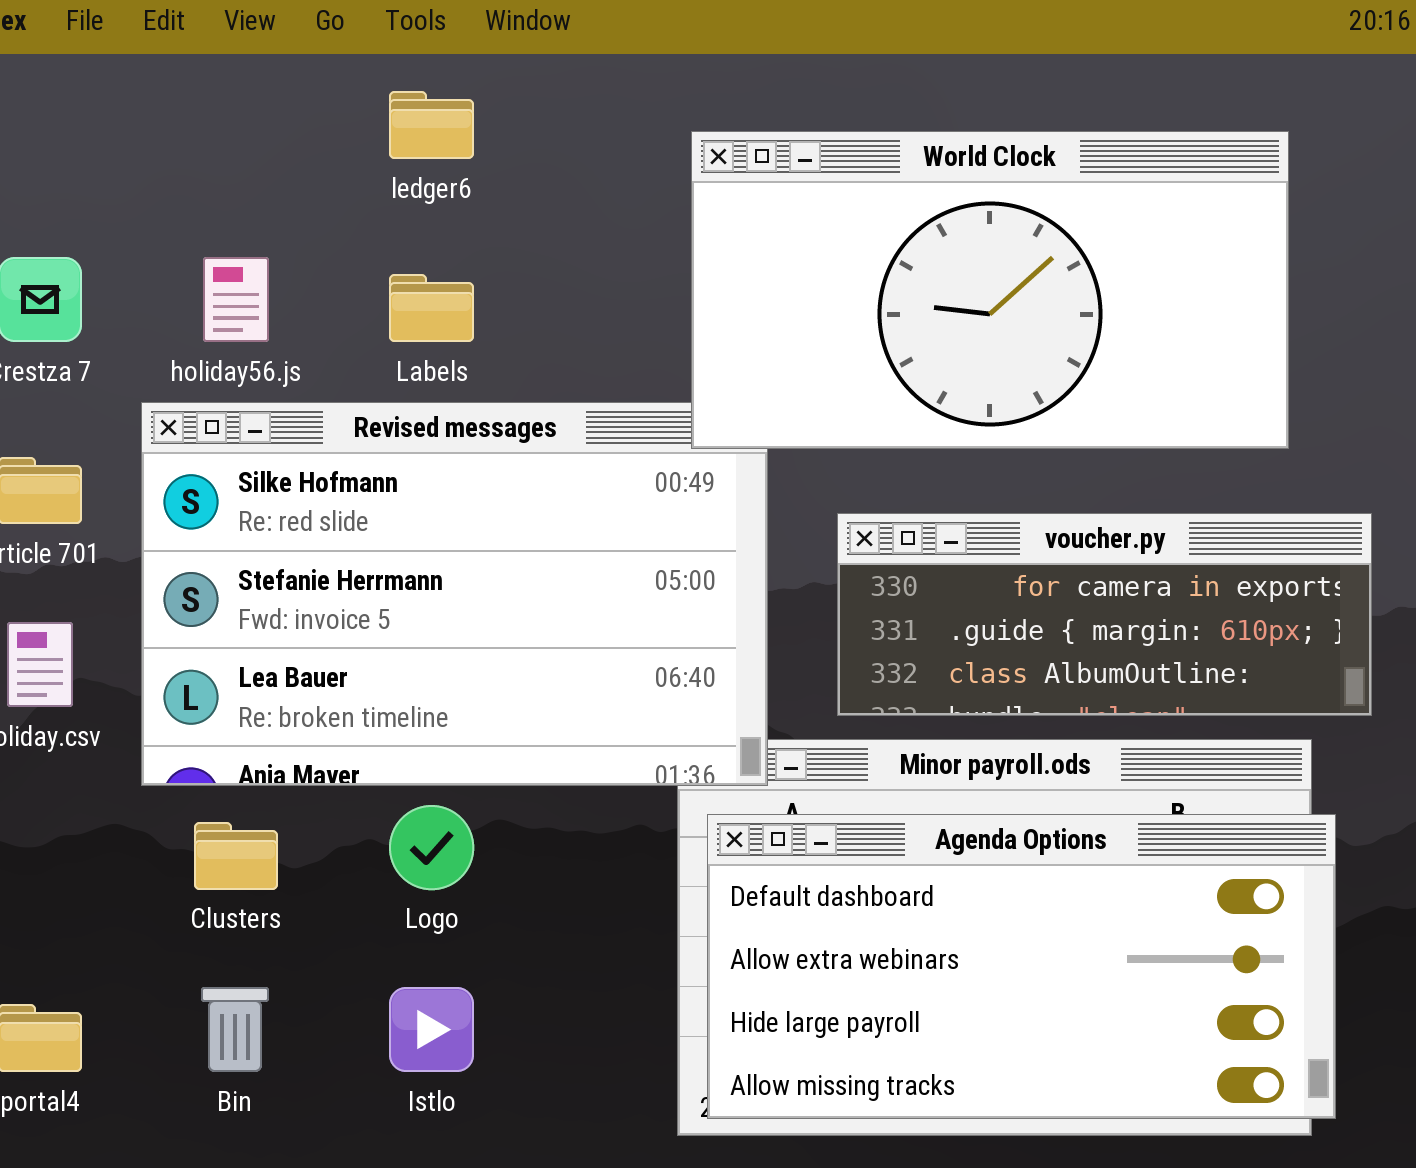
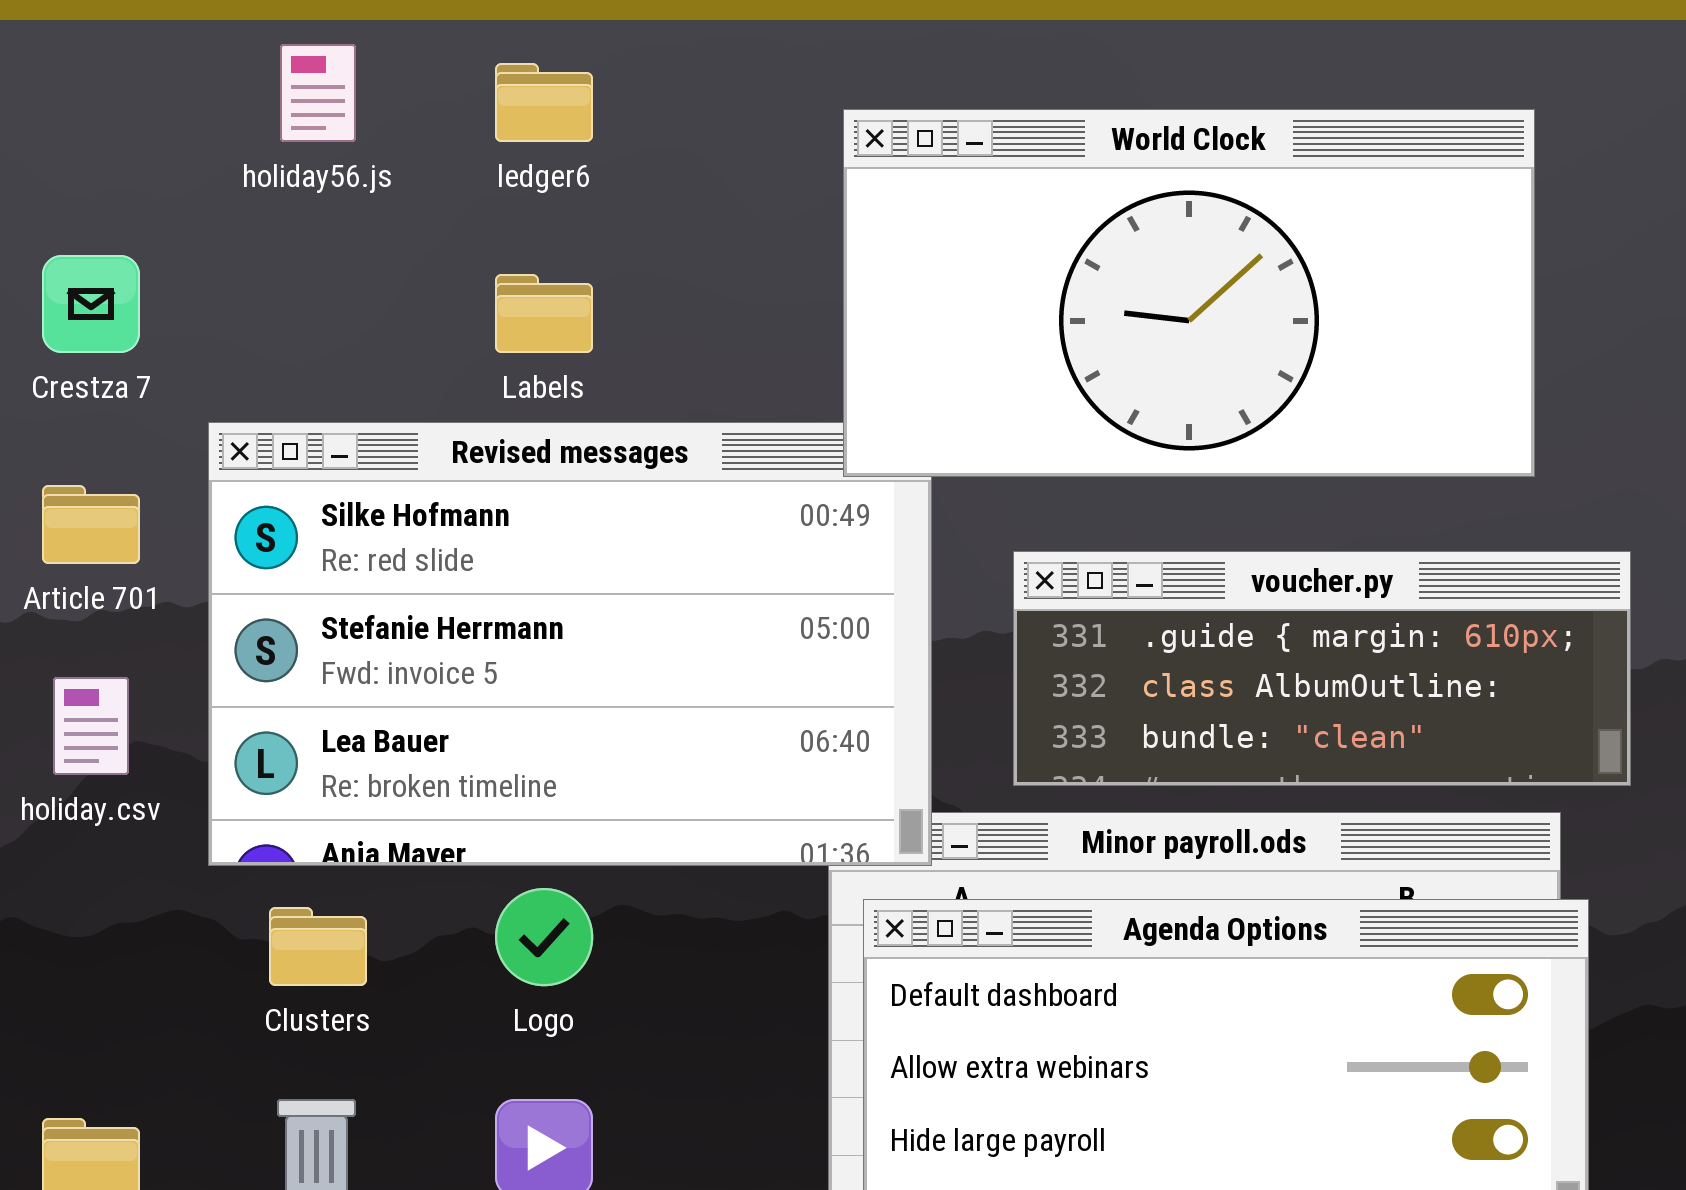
holiday56.js: [203,257,269,342] -> [280,44,356,142], moved
voucher.py: [837,513,1372,716] -> [1013,551,1631,786], scrolled down 1 row

